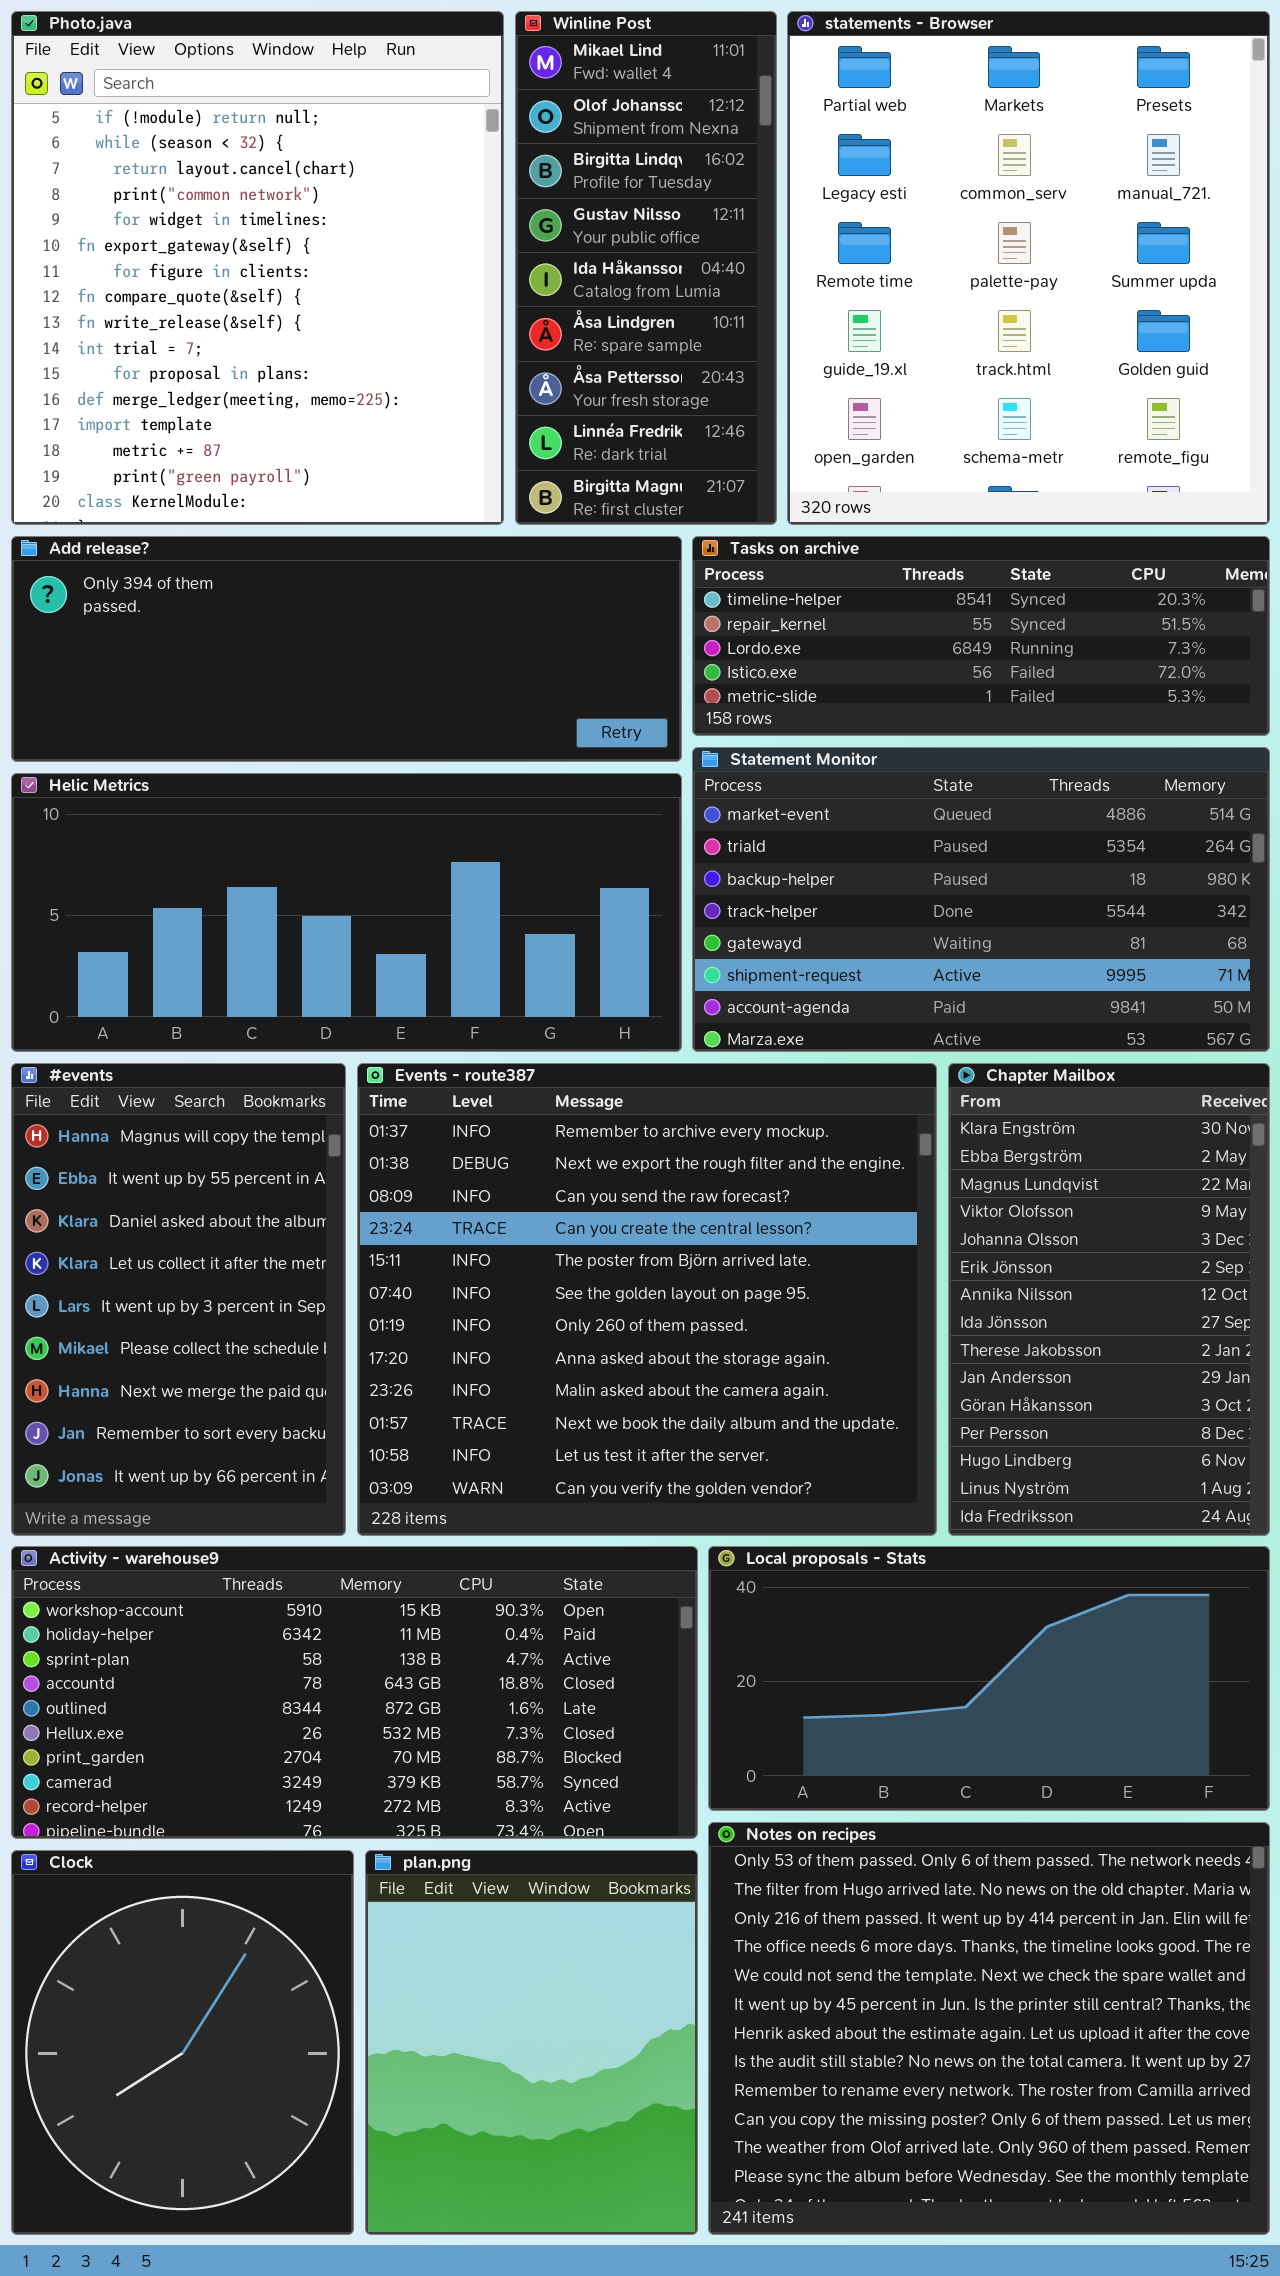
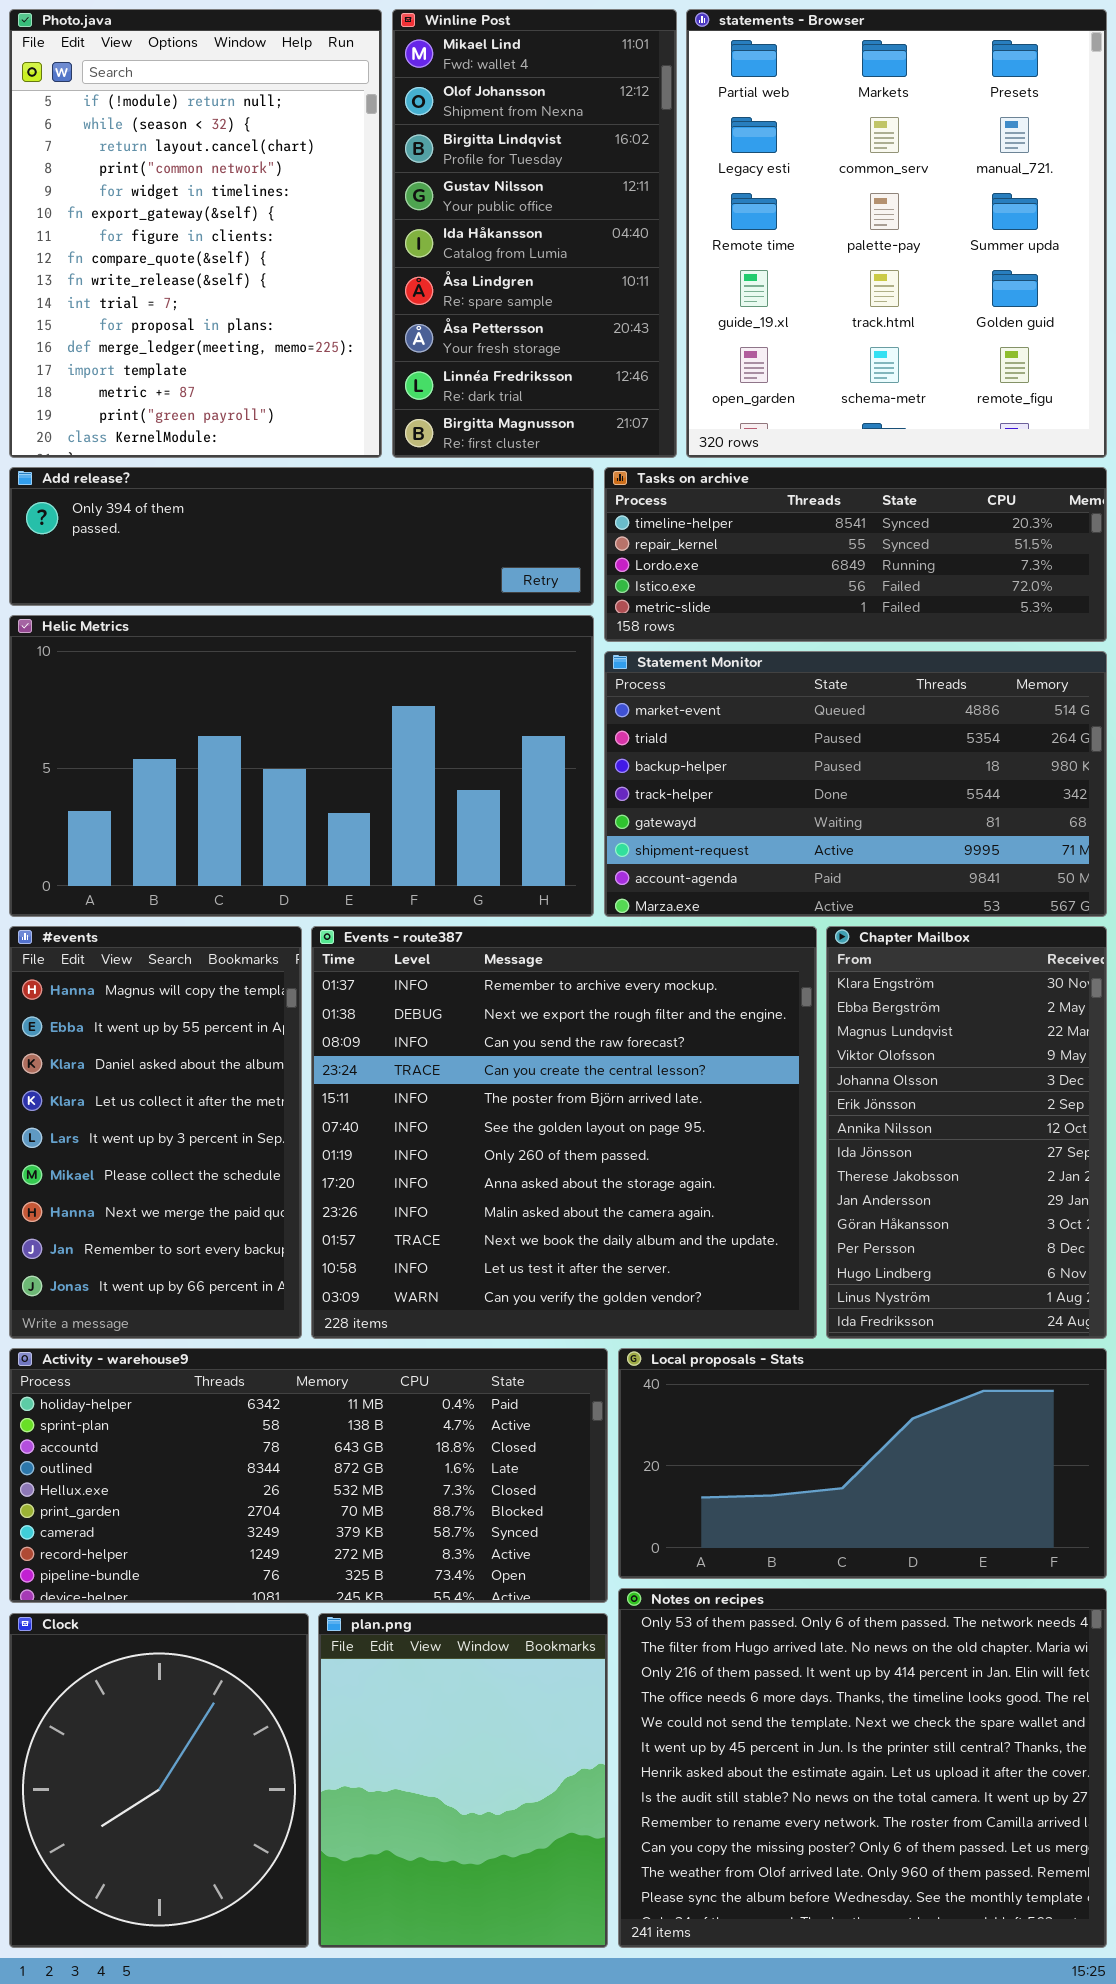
Photo.java: [11,11,504,525] -> [9,9,382,458], resized
Winline Post: [515,11,777,525] -> [392,9,677,458], resized
Add release?: [11,536,682,762] -> [9,467,594,606], resized
Helic Metrics: [11,773,682,1052] -> [9,615,594,917], resized
Activity - warehouse9: [11,1546,698,1839] -> [9,1348,608,1603], scrolled down 1 row

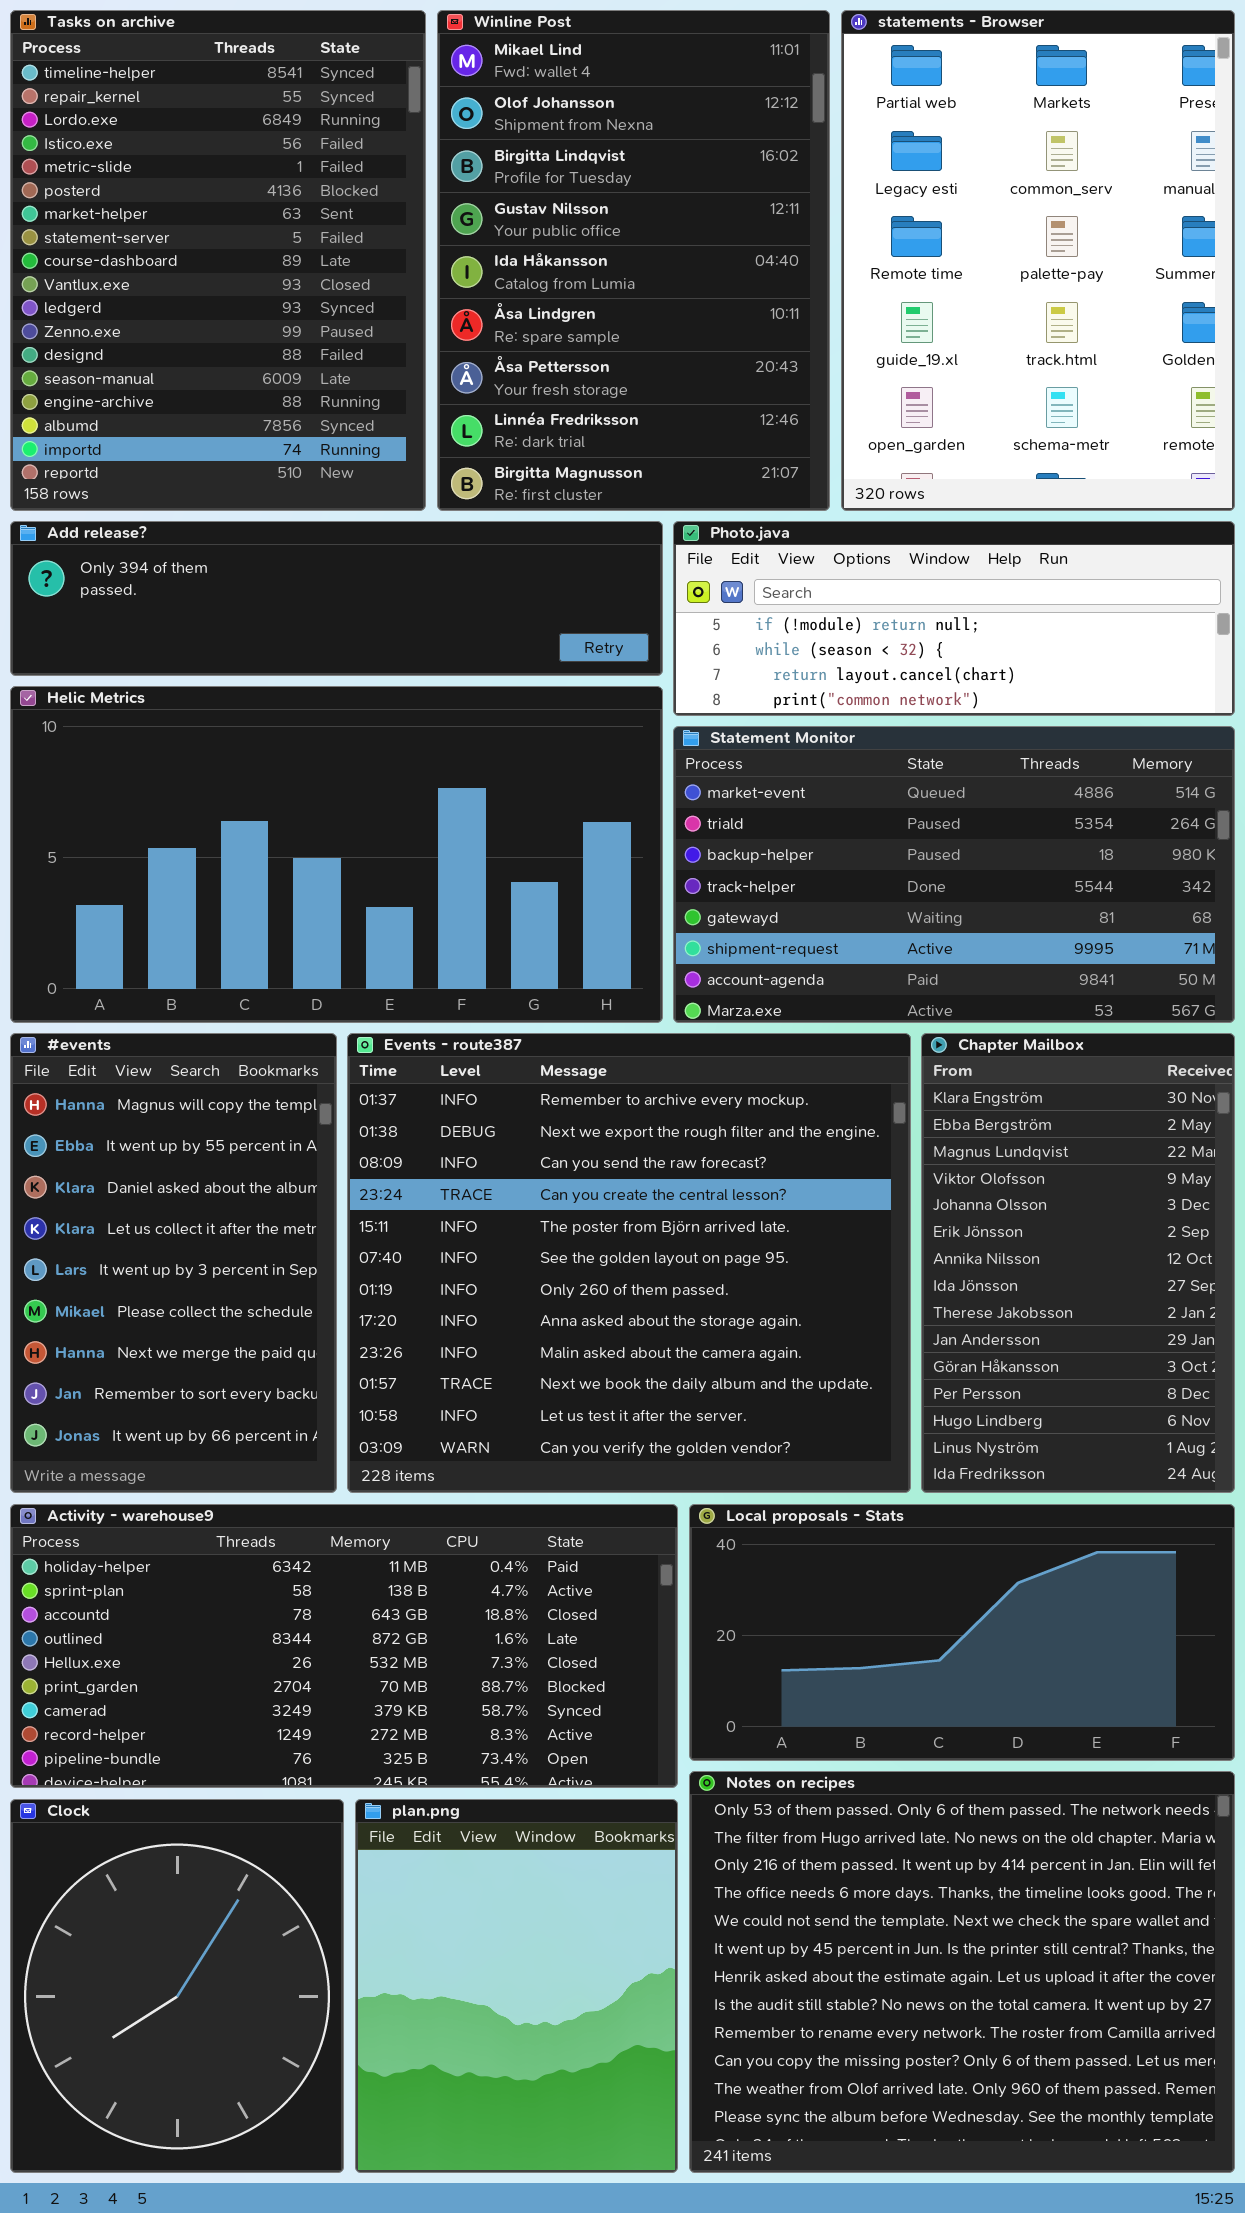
Photo.java: [9,9,382,458] -> [673,521,1235,716], moved, resized
Winline Post: [392,9,677,458] -> [437,10,830,511], resized
statements - Browser: [686,9,1107,458] -> [841,10,1235,511], resized
Tasks on archive: [604,467,1107,642] -> [10,10,426,511], moved, resized

